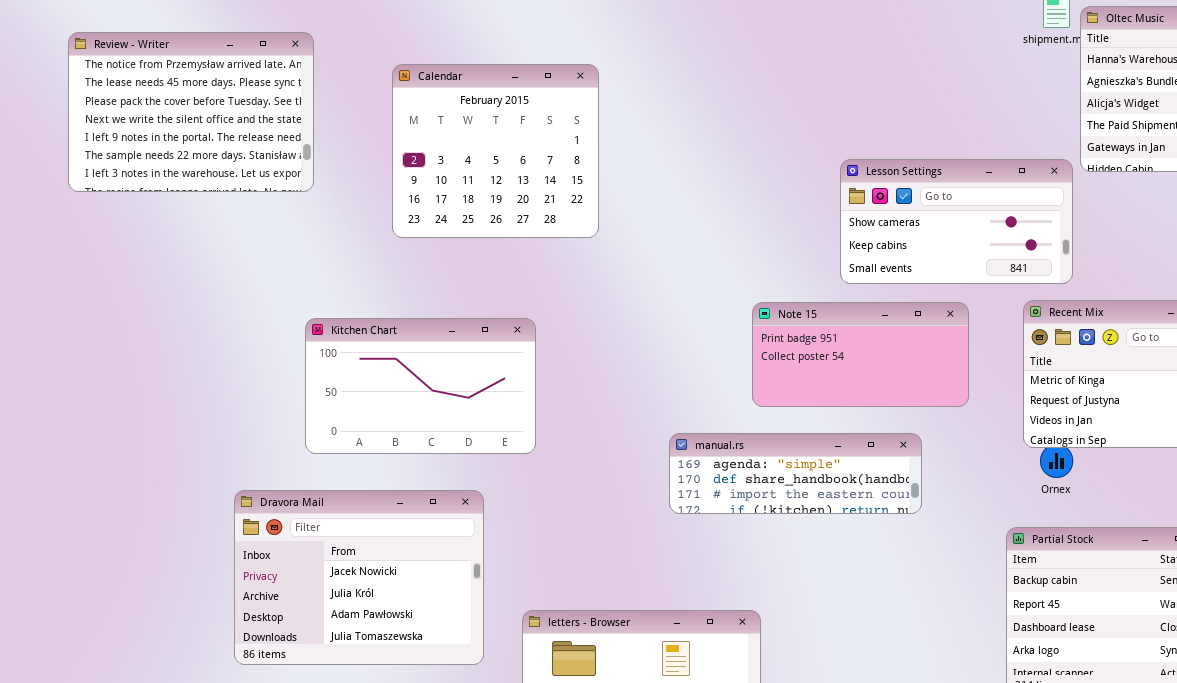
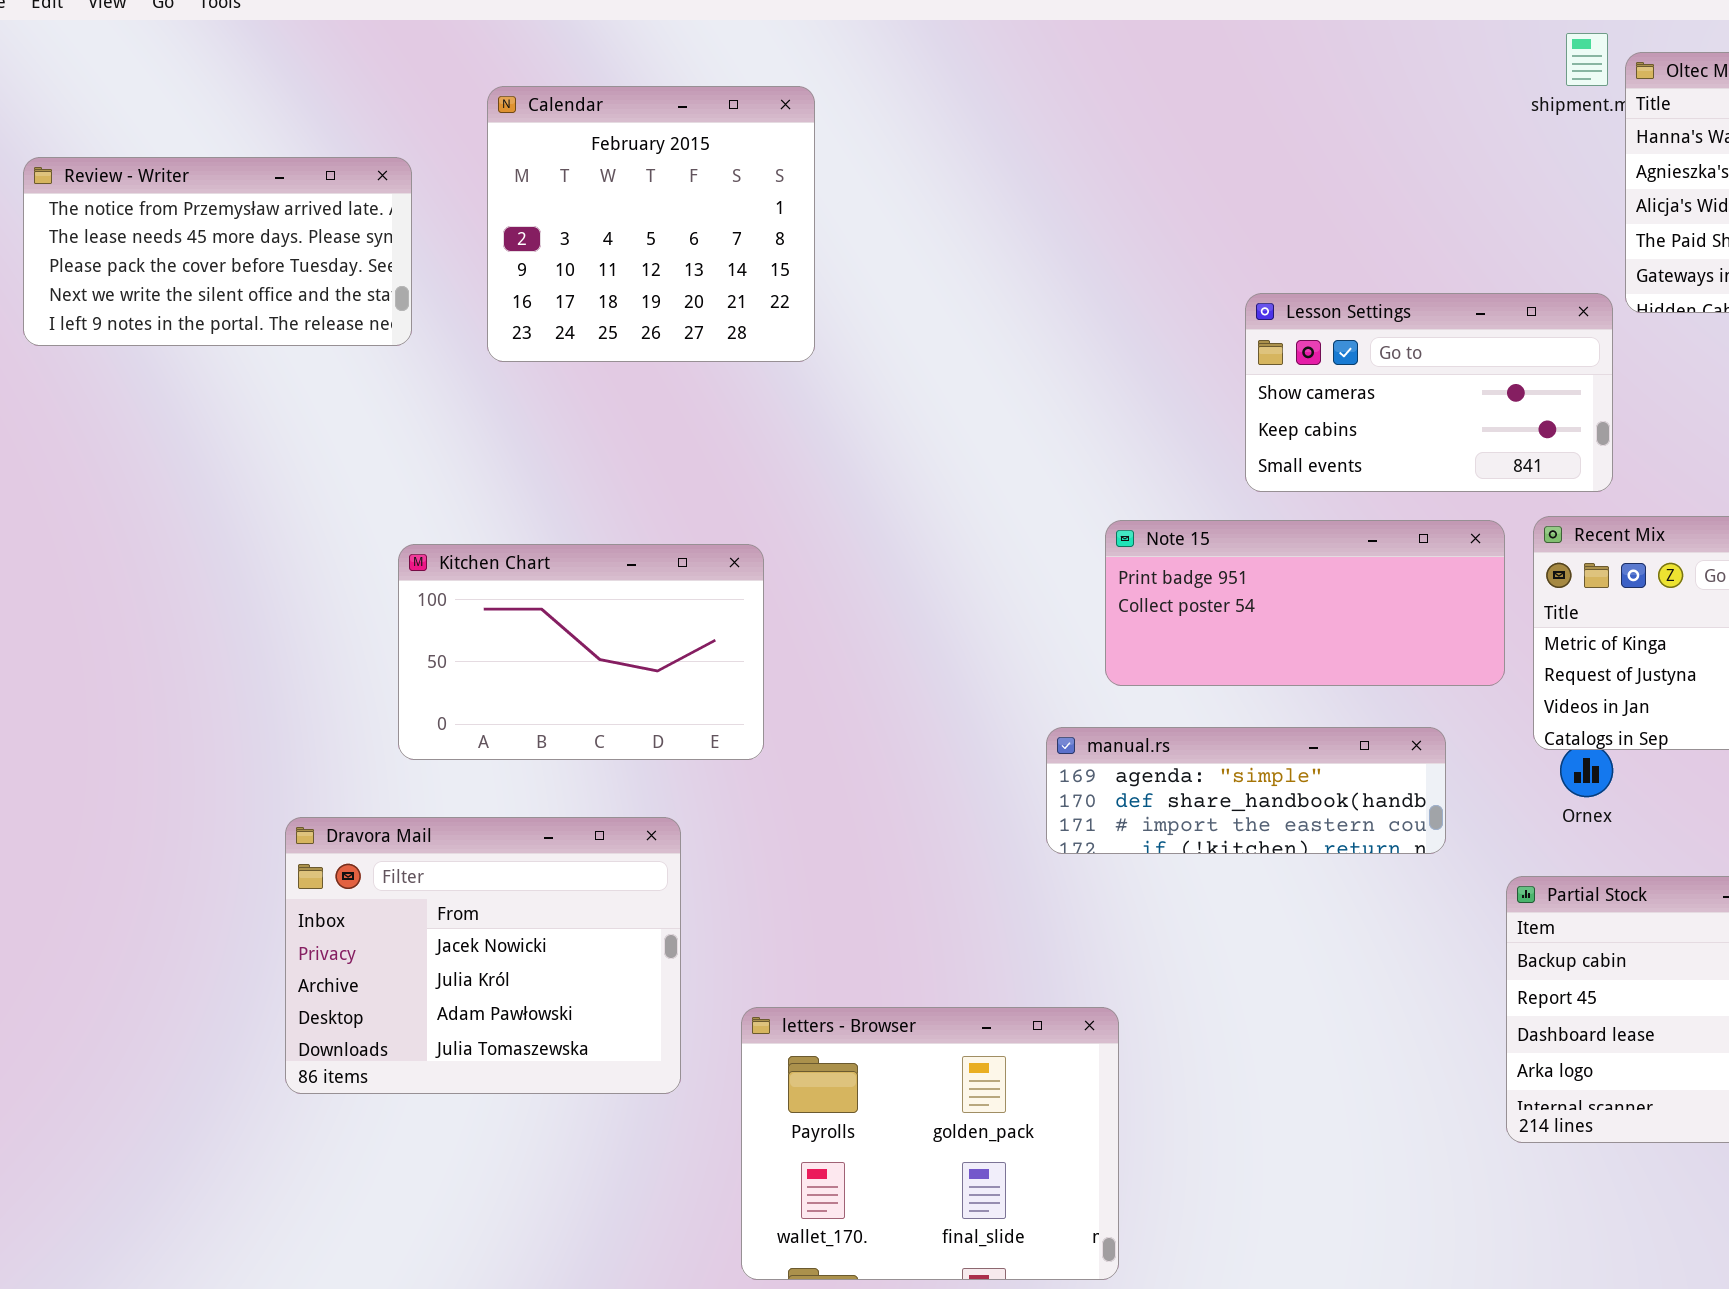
Review - Writer: [68,32,314,192] -> [23,157,412,346], resized
Calendar: [392,64,599,238] -> [487,86,815,362], moved
Note 15: [752,302,969,407] -> [1105,520,1505,686], resized
manual.rs: [669,433,922,514] -> [1046,727,1446,854], moved

